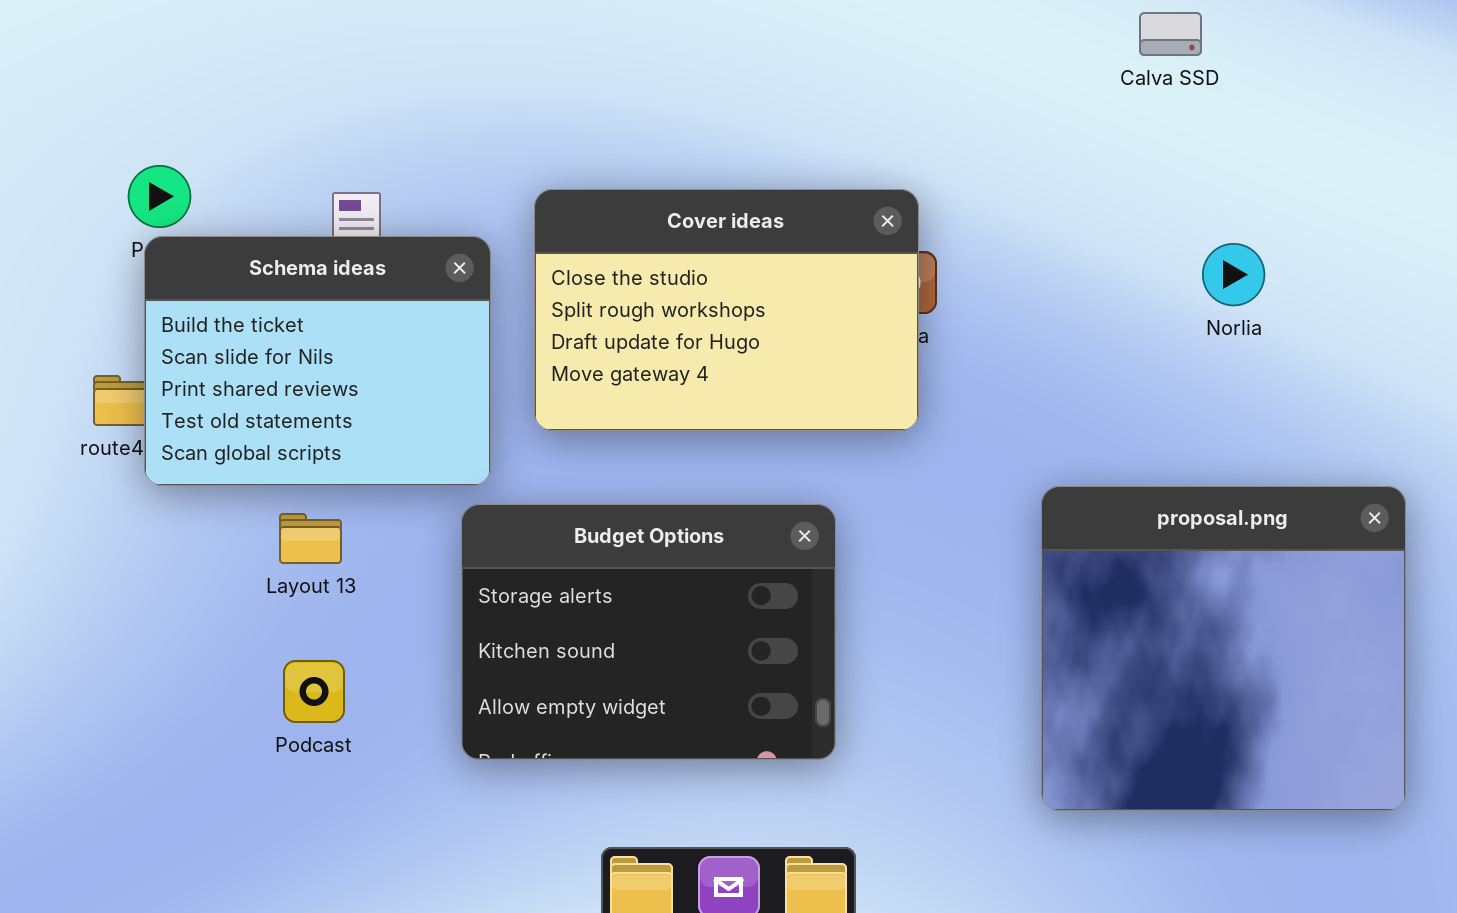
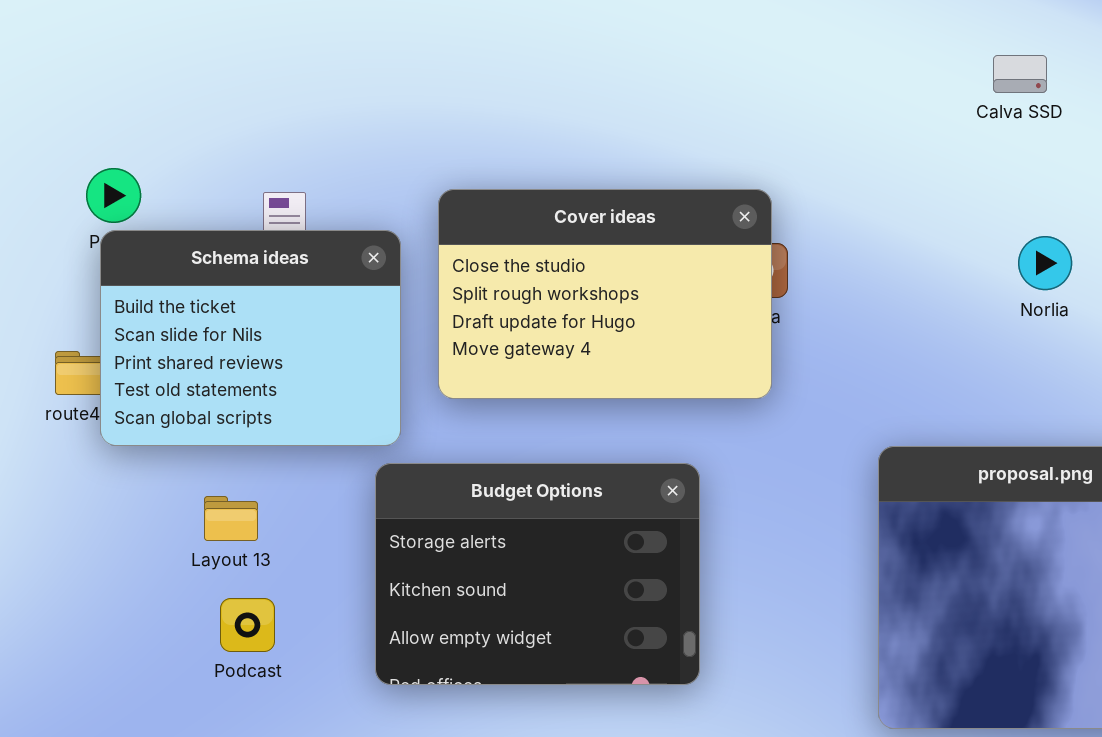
Calva SSD: [1139,12,1202,56] -> [993,55,1047,93], moved
Layout 13: [279,513,342,564] -> [204,496,258,541], moved

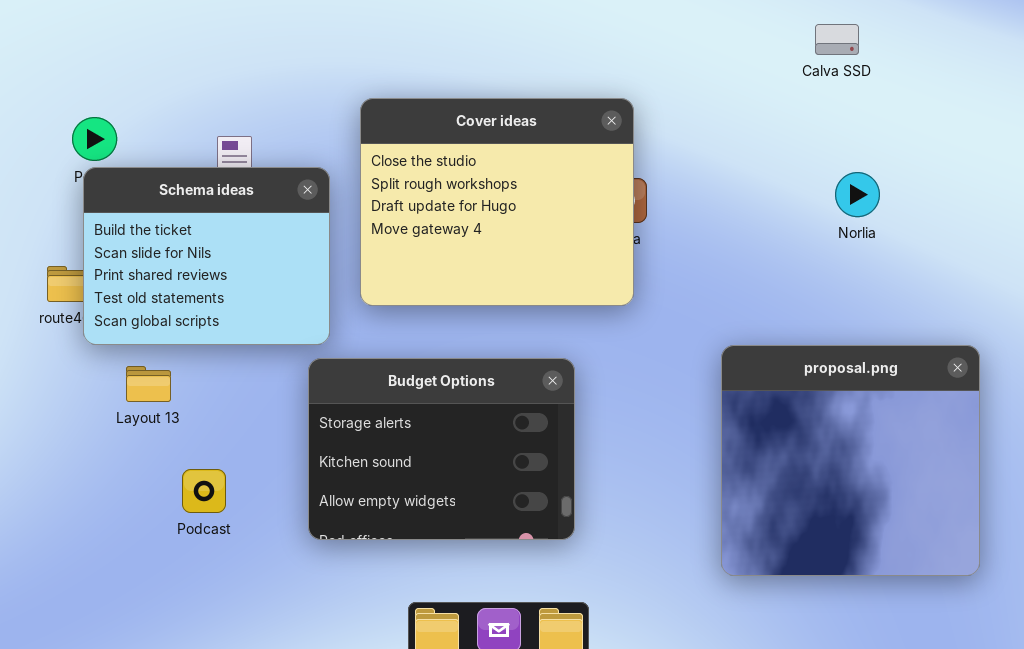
Cover ideas: [438,189,772,399] -> [360,98,634,306], resized
Layout 13: [204,496,258,541] -> [126,366,171,402], moved

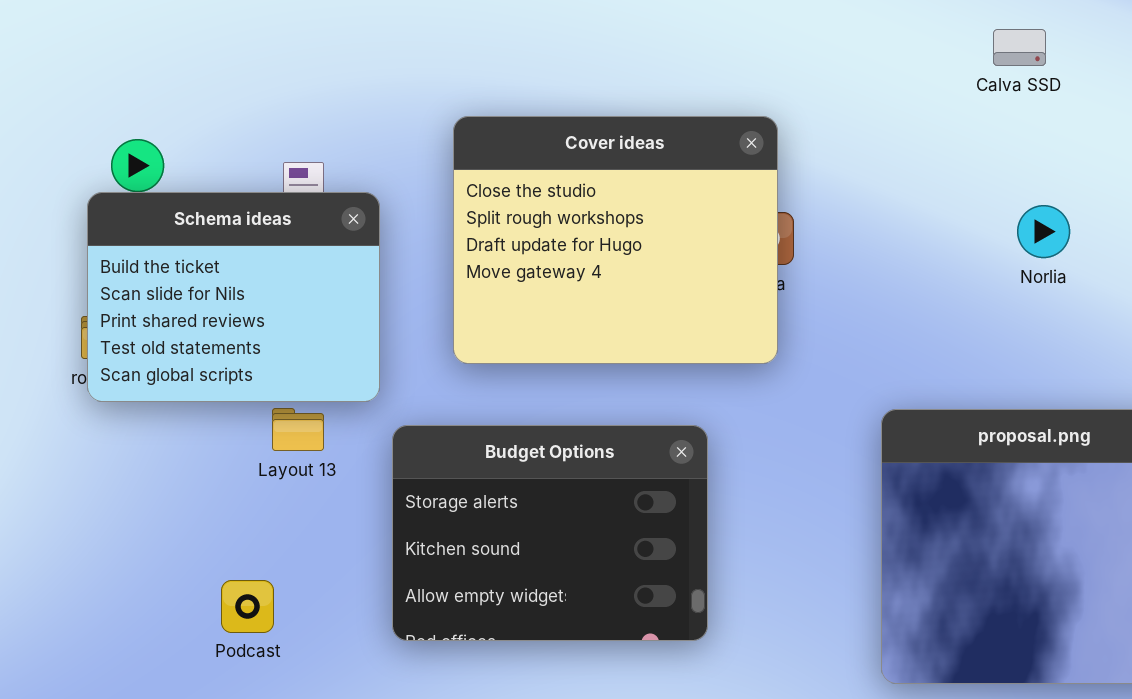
Schema ideas: [83,167,330,345] -> [87,192,380,402], moved
Layout 13: [126,366,171,402] -> [272,408,324,451], moved
Podcast: [182,469,226,513] -> [221,580,274,633], moved

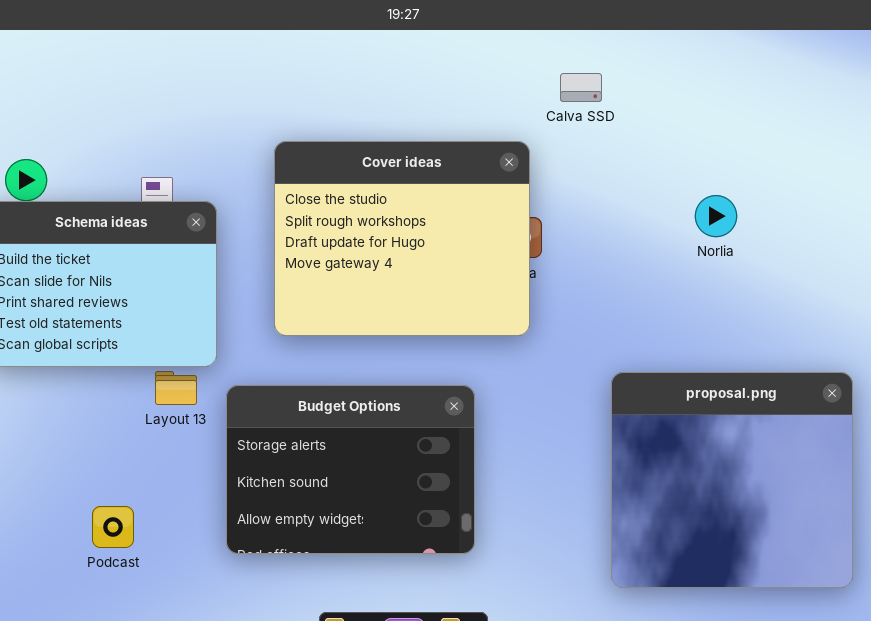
Calva SSD: [993,29,1046,66] -> [560,73,602,102], moved
Norlia: [1017,205,1070,258] -> [695,195,737,237], moved
Layout 13: [272,408,324,451] -> [155,371,197,405], moved

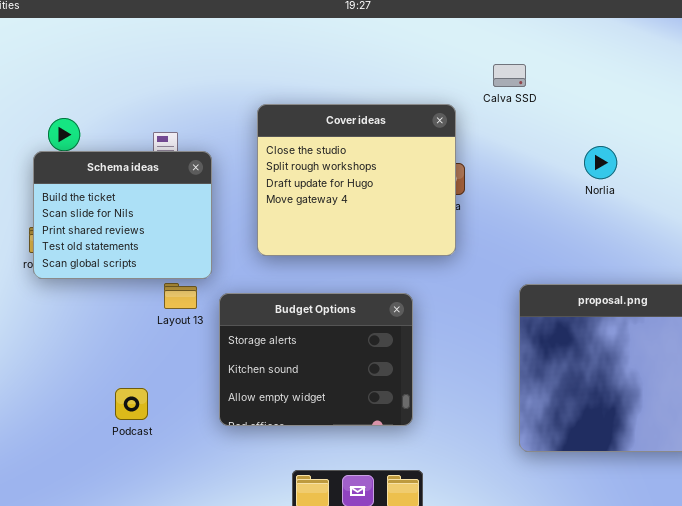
Calva SSD: [560,73,602,102] -> [493,64,526,87], moved

